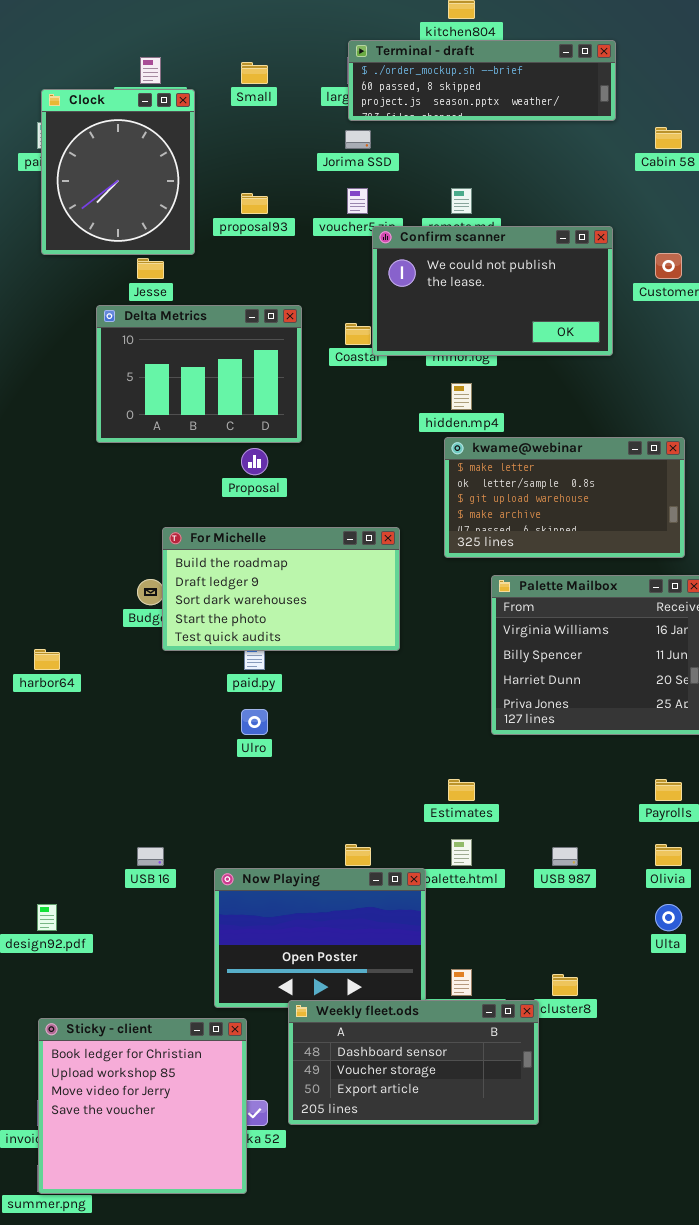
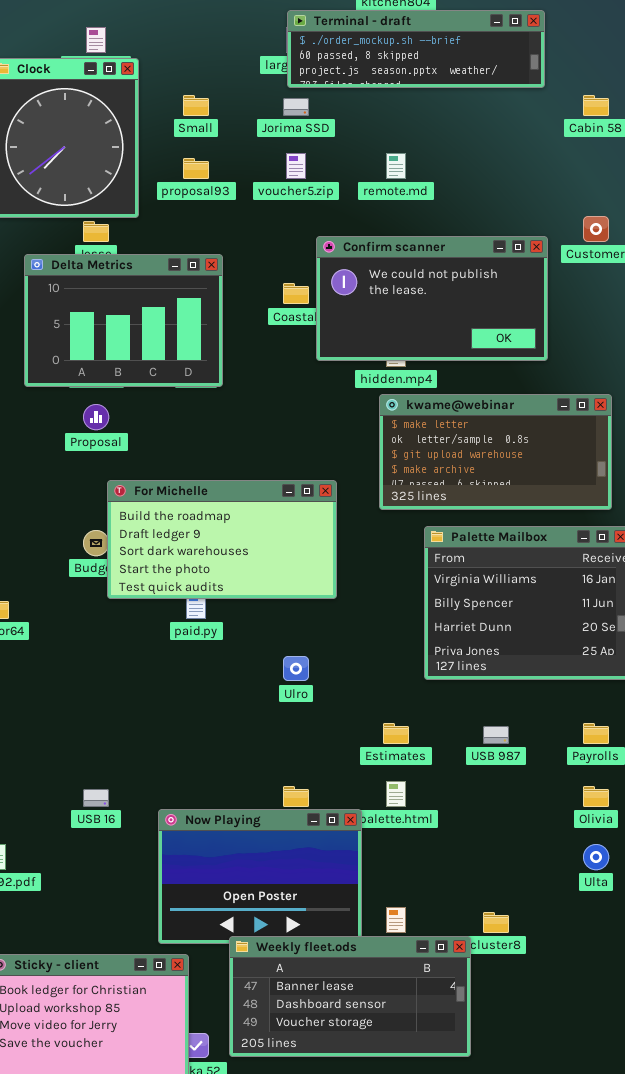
Small: [241,62,268,84] -> [183,95,209,116], moved
Confirm scanner: [372,226,613,356] -> [316,236,548,361], moved
Delta Metrics: [96,305,302,443] -> [24,254,223,387], moved
Proposal: [241,448,268,475] -> [83,404,109,430], moved
Ulro: [241,709,268,735] -> [283,656,309,681], moved
USB 987: [552,847,578,866] -> [483,726,509,744], moved
Weekly fleet.ods: [288,1000,539,1125] -> [229,936,471,1057], scrolled up 1 row

